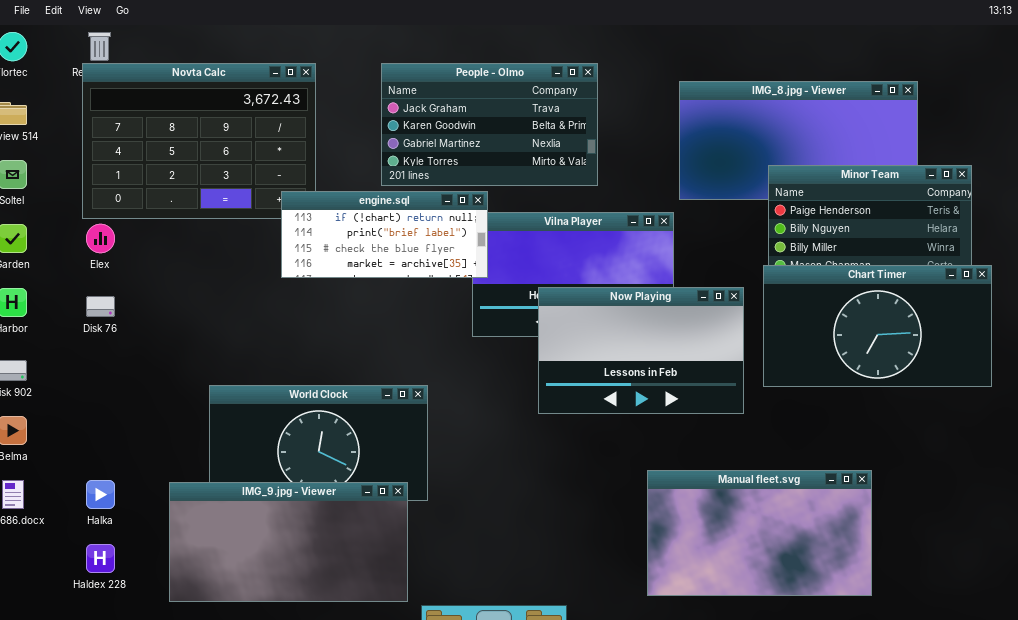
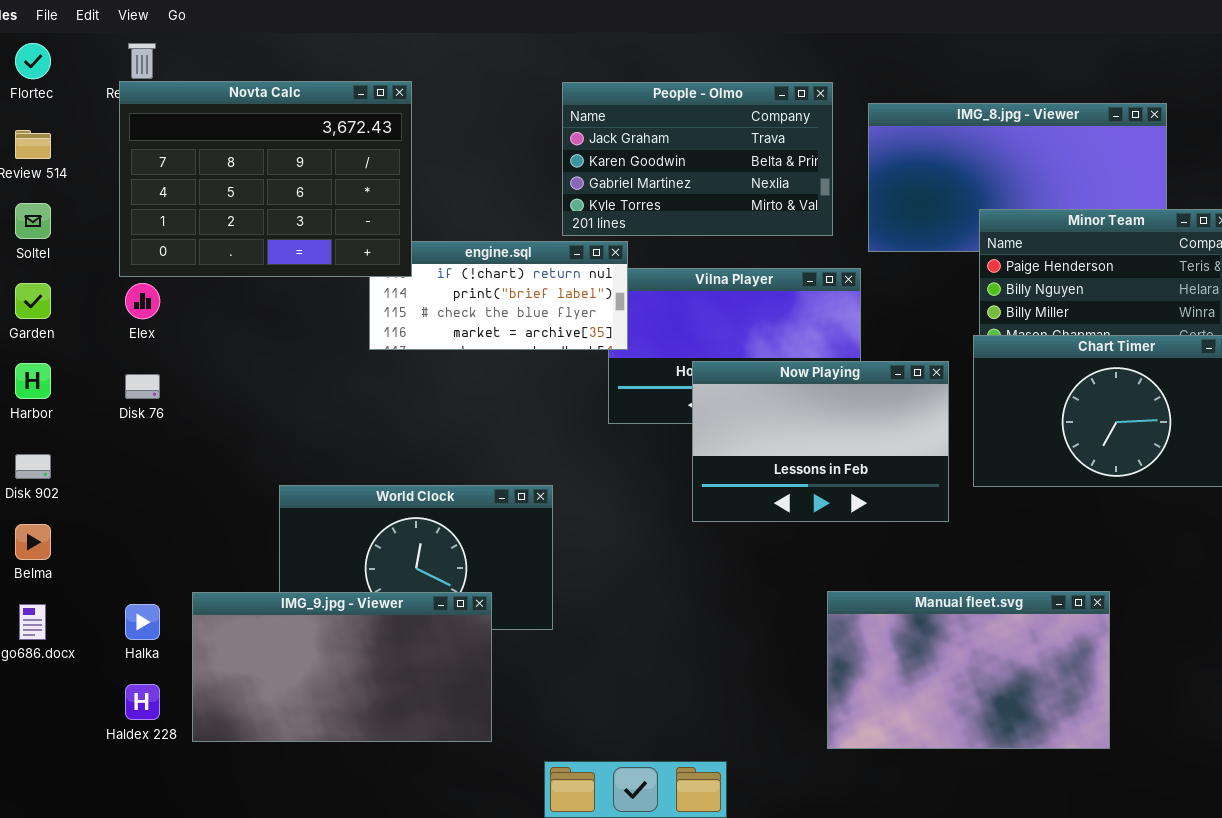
Novta Calc: [82,63,316,219] -> [119,81,412,277], raised
People - Olmo: [381,63,598,186] -> [562,82,833,236], moved
IMG_9.jpg - Viewer: [169,482,408,602] -> [192,592,492,742], moved

